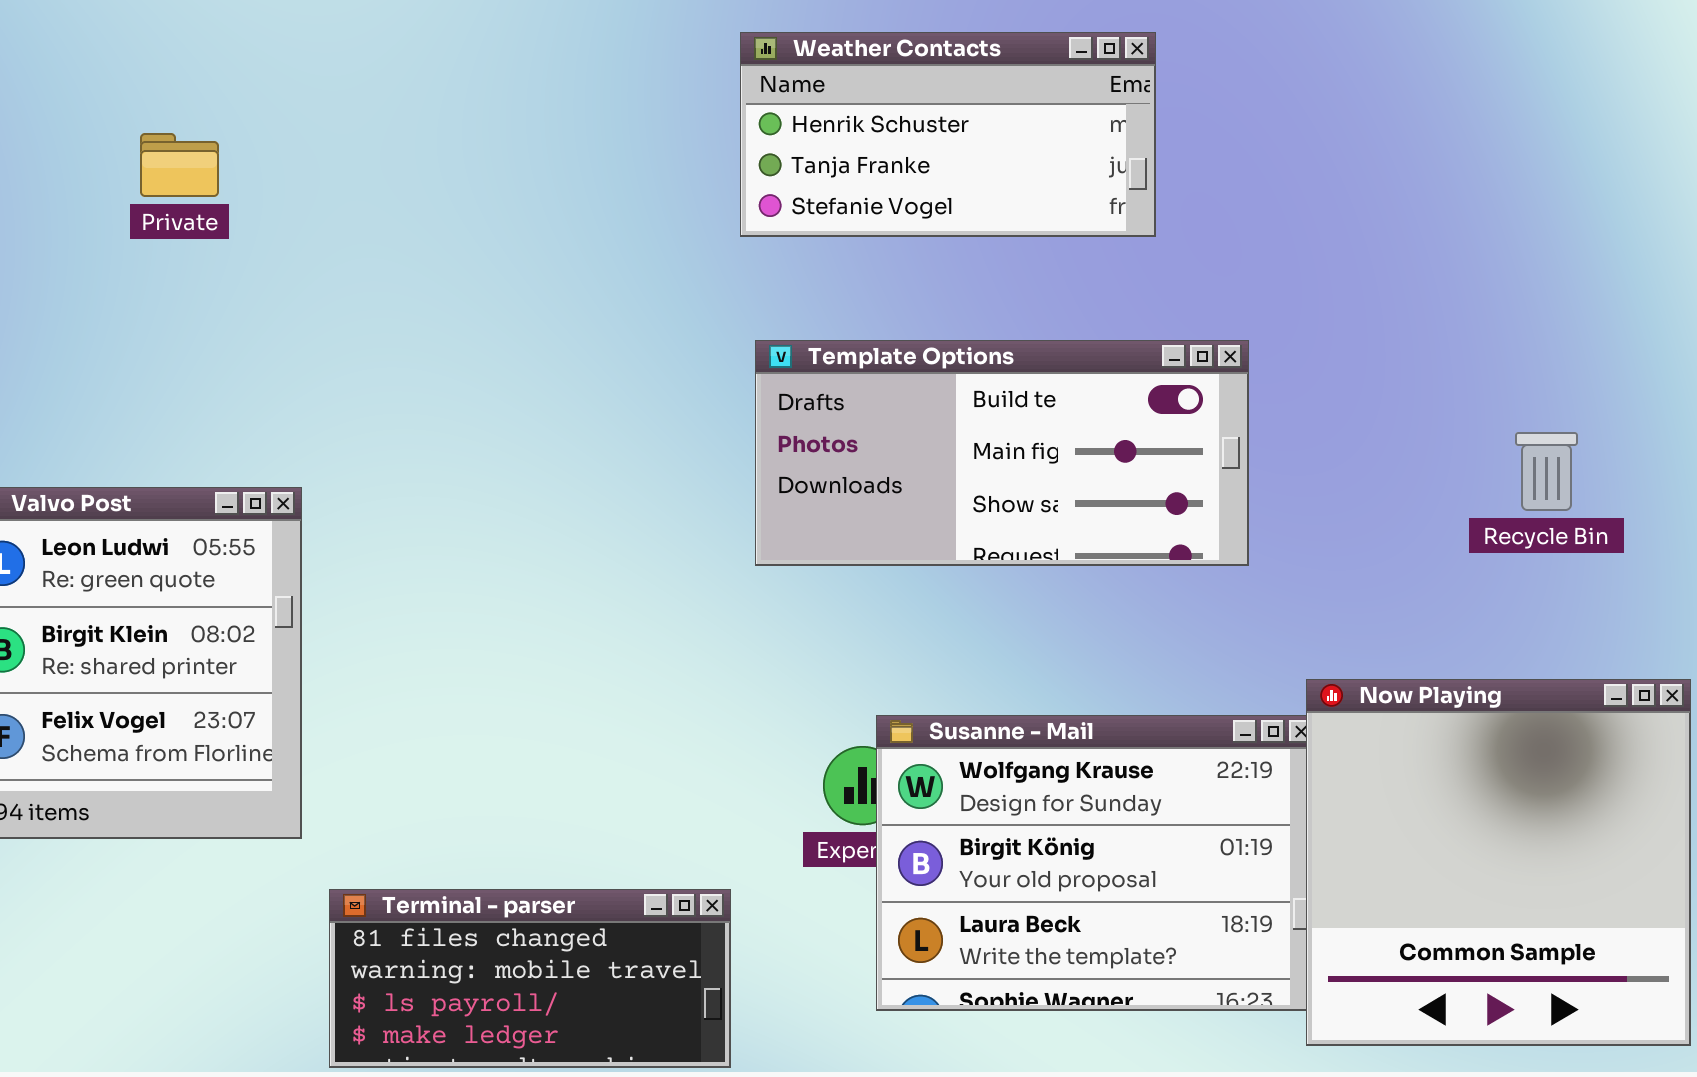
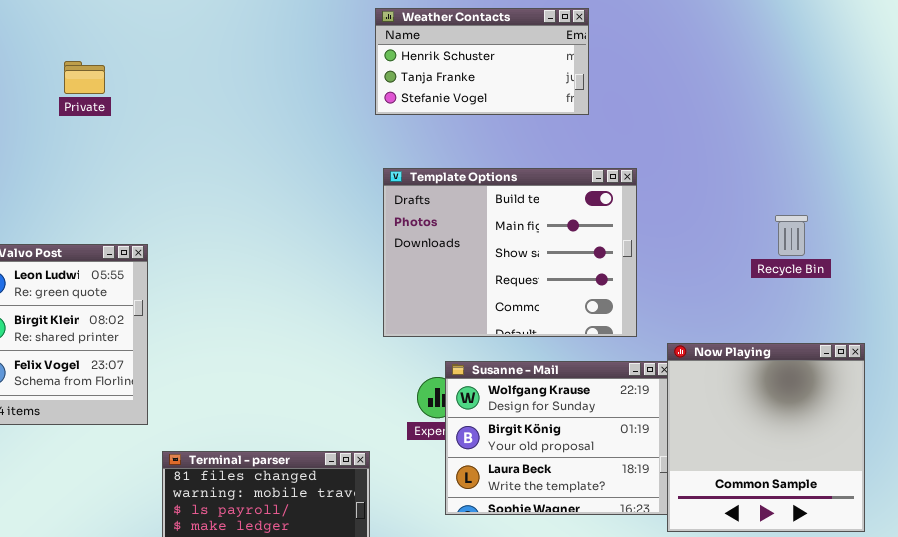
Template Options: [755,340,1249,566] -> [383,168,637,337], resized

